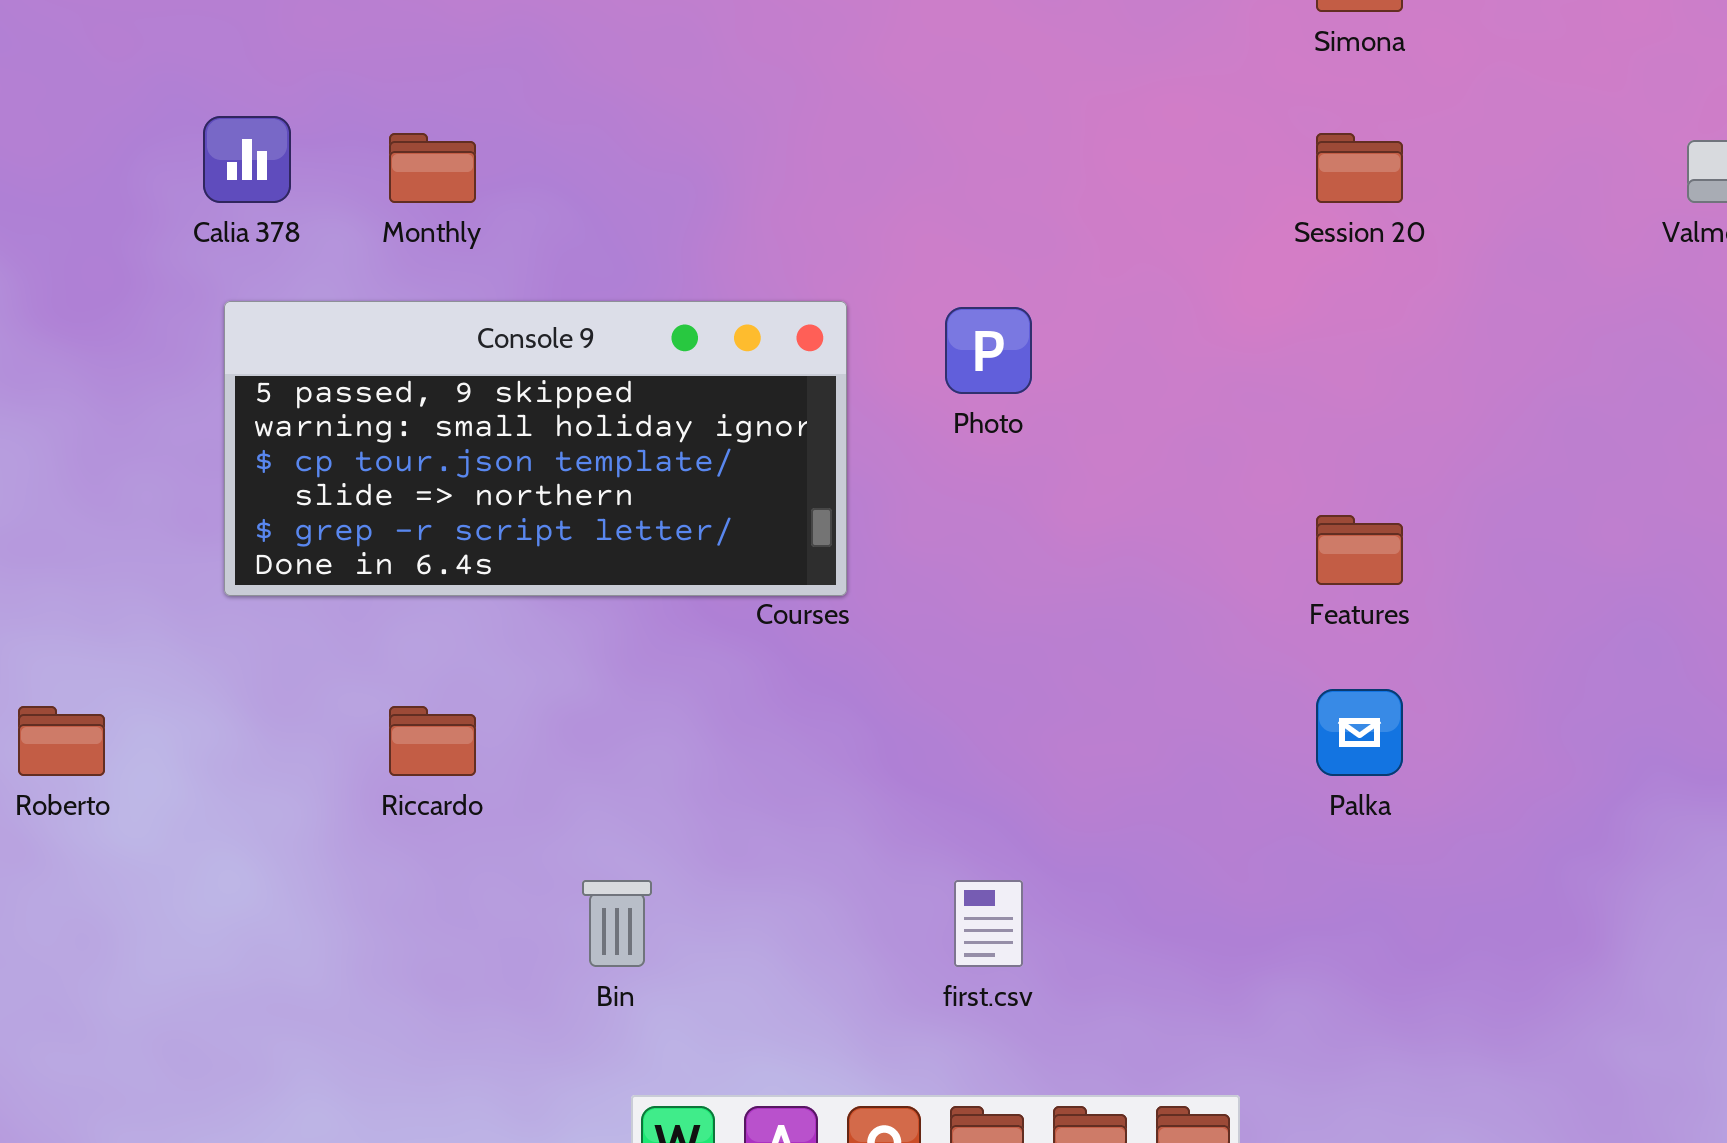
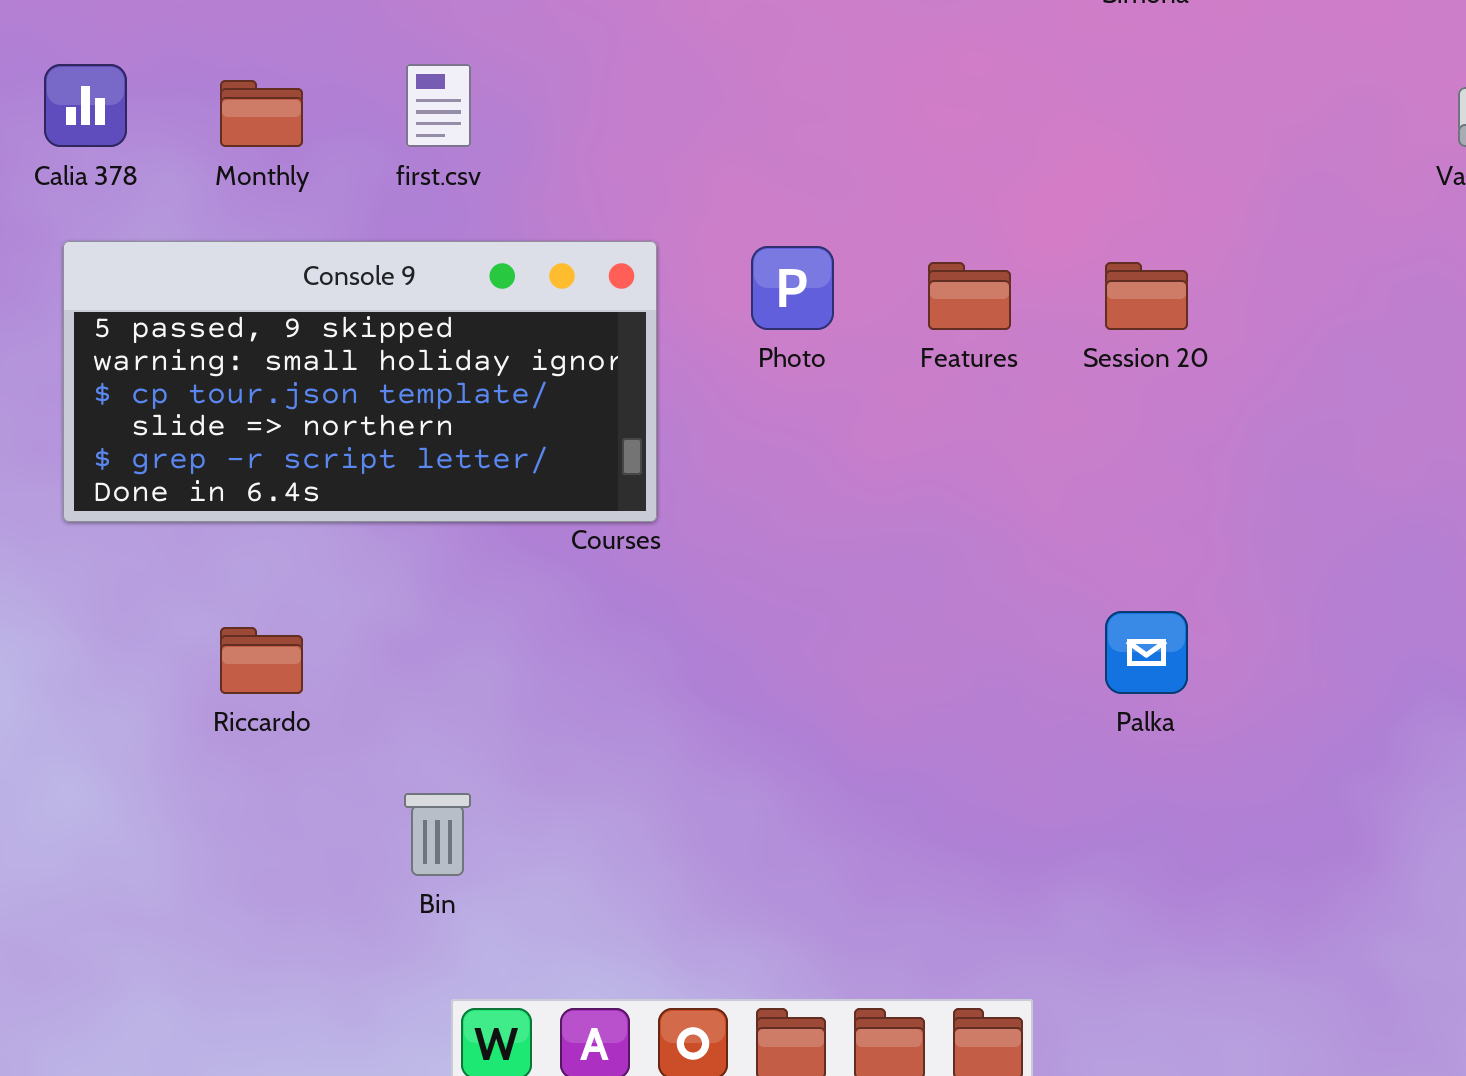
Session 20: [1316,133,1403,203] -> [1105,262,1188,330], moved
Features: [1316,515,1403,585] -> [928,262,1011,330], moved
first.csv: [954,880,1023,967] -> [406,64,471,147], moved

